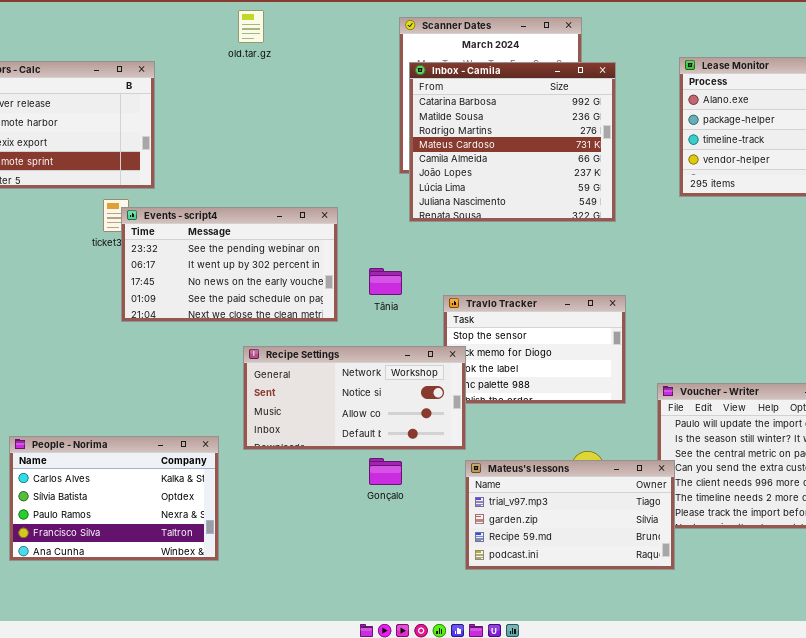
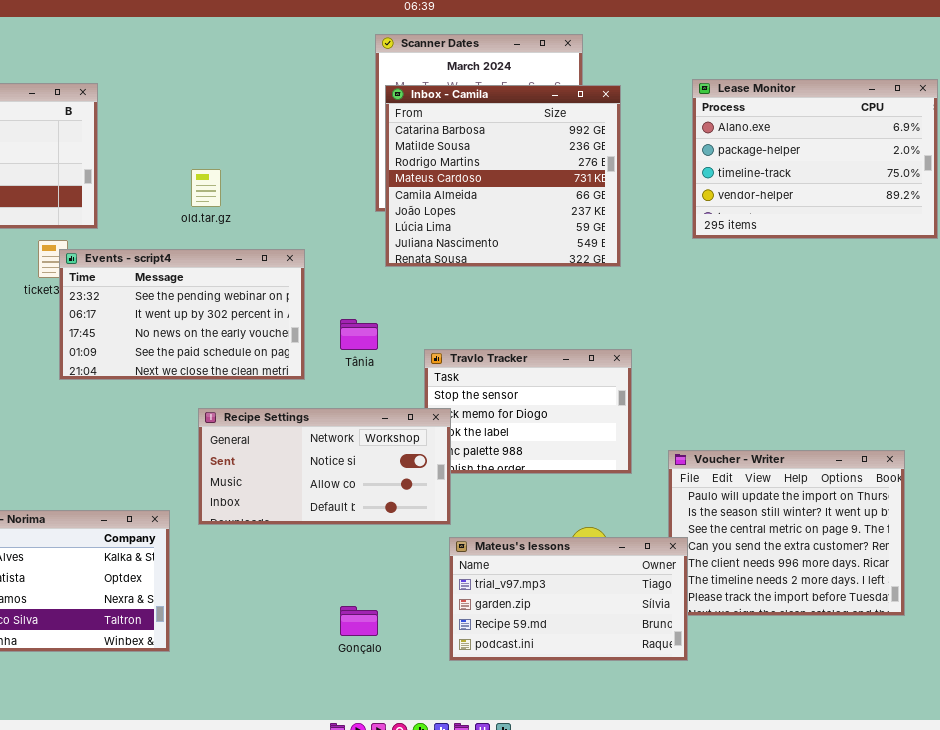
old.tar.gz: [238,10,264,43] -> [191,169,221,207], moved
Gonçalo: [369,458,402,485] -> [340,606,378,636], moved

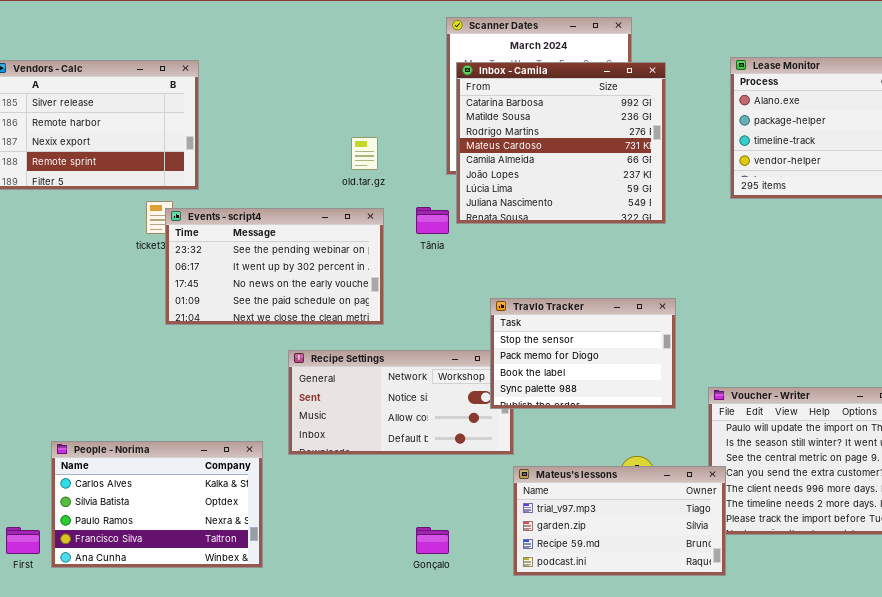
old.tar.gz: [191,169,221,207] -> [351,137,378,170], moved
Tânia: [340,319,378,350] -> [416,207,449,234], moved
Travlo Tracker: [424,349,632,474] -> [490,298,676,409], raised

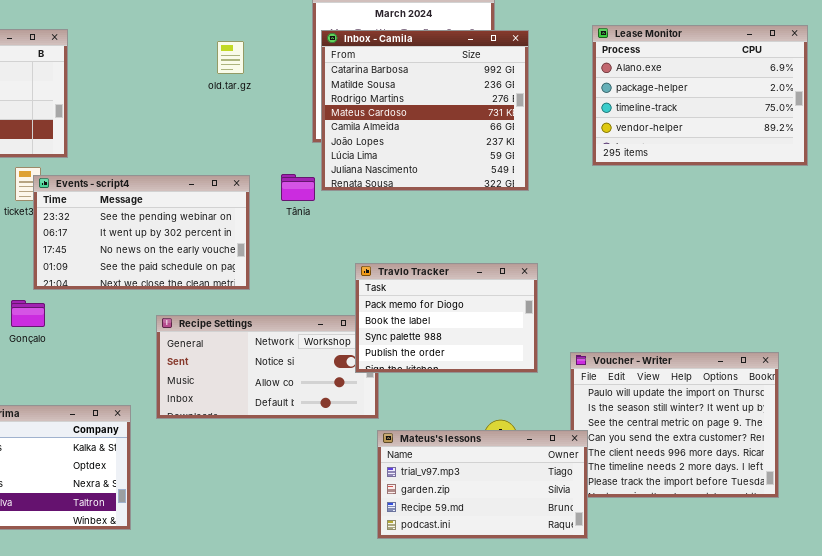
old.tar.gz: [351,137,378,170] -> [217,41,244,74], moved
Travlo Tracker: [490,298,676,409] -> [355,263,538,373], scrolled down 1 row
Gonçalo: [416,527,449,554] -> [11,300,45,327], moved

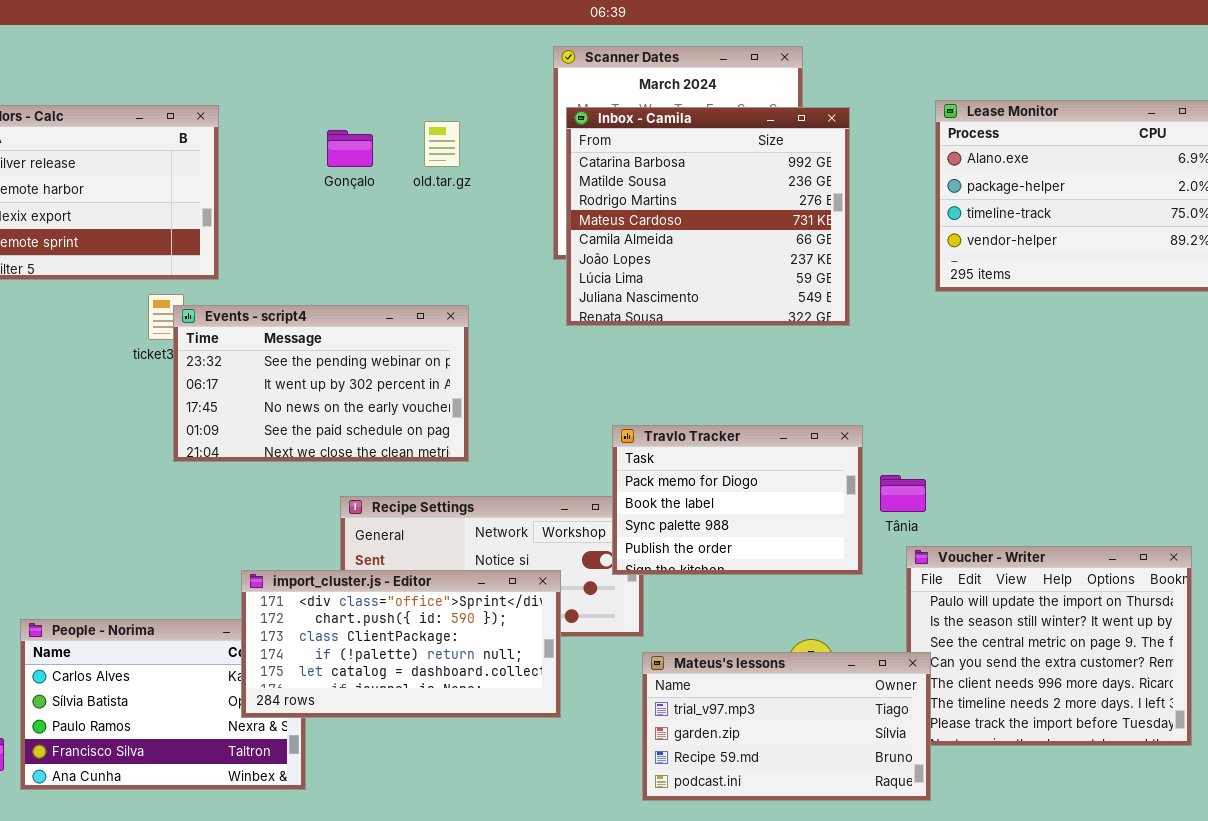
Tânia: [281,174,315,201] -> [880,475,926,512], moved
Gonçalo: [11,300,45,327] -> [327,130,373,167], moved
import_cluster.js - Editor: none -> [241,570,561,718], opened

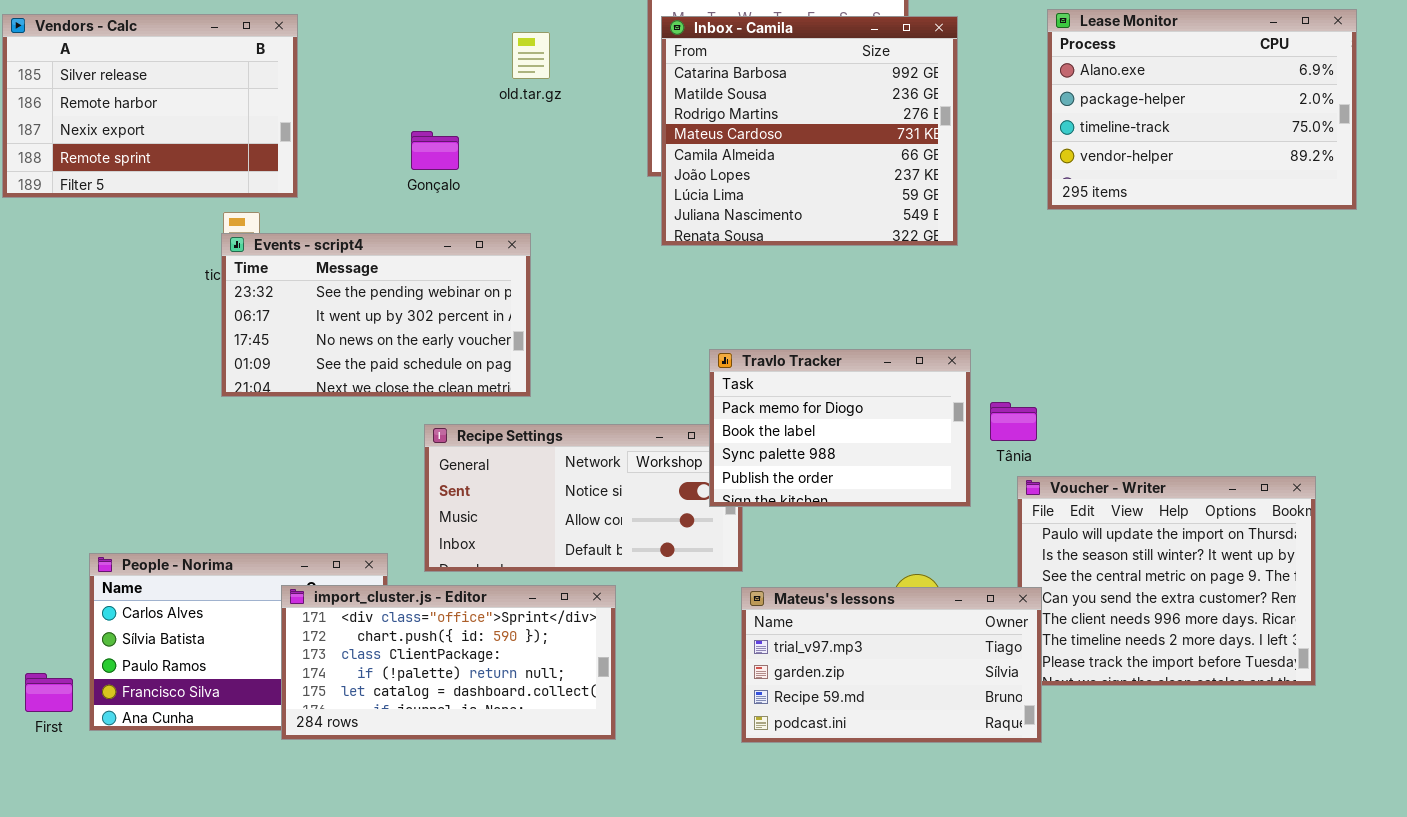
Gonçalo: [327,130,373,167] -> [411,131,459,170], moved
Events - script4: [173,305,469,462] -> [221,233,531,397], moved
import_cluster.js - Editor: [241,570,561,718] -> [281,585,616,740], moved

